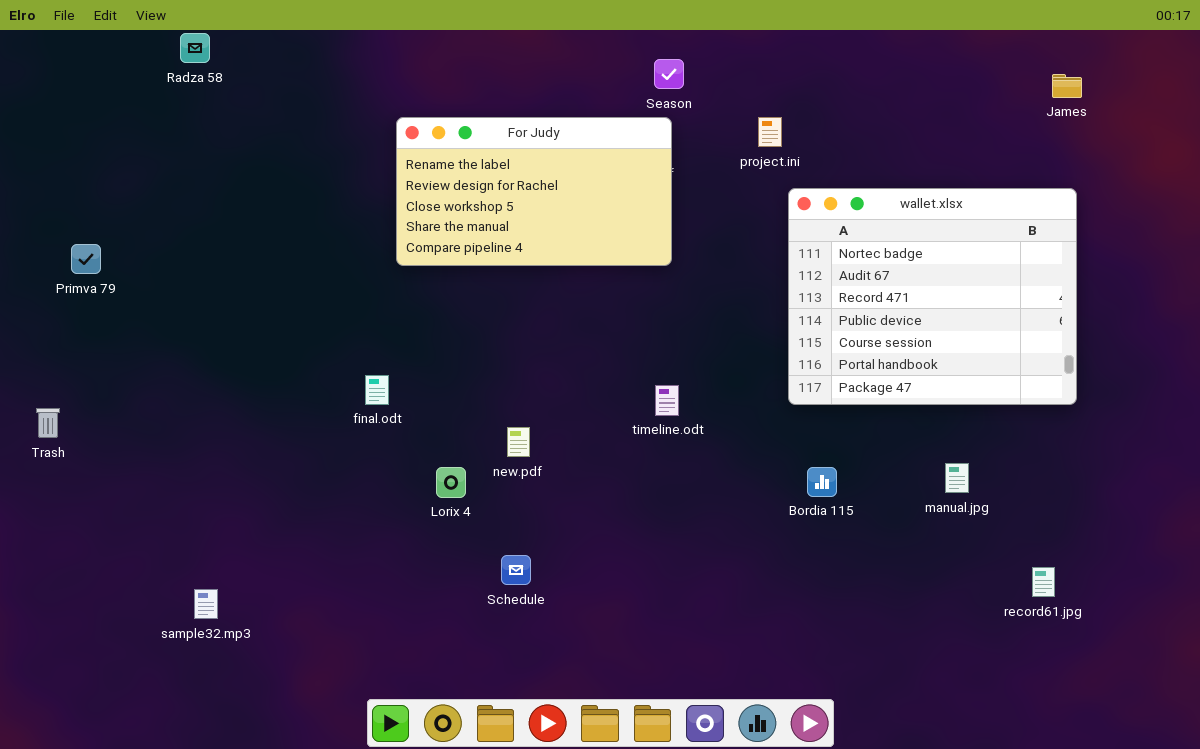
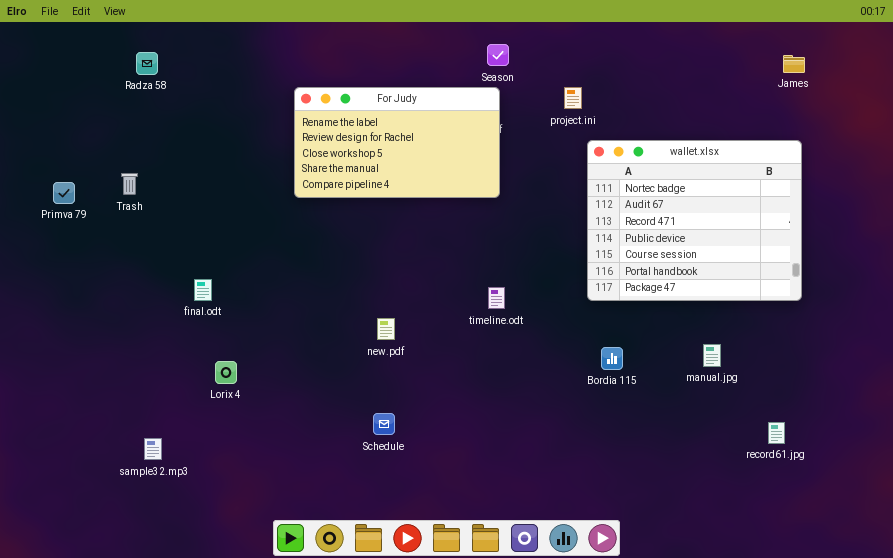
Radza 58: [180,33,210,63] -> [136,52,158,75], moved
final.odt: [365,375,389,405] -> [194,279,212,301], moved
Trash: [36,408,60,438] -> [121,173,138,195], moved
Lorix 4: [436,467,466,498] -> [215,361,237,384], moved

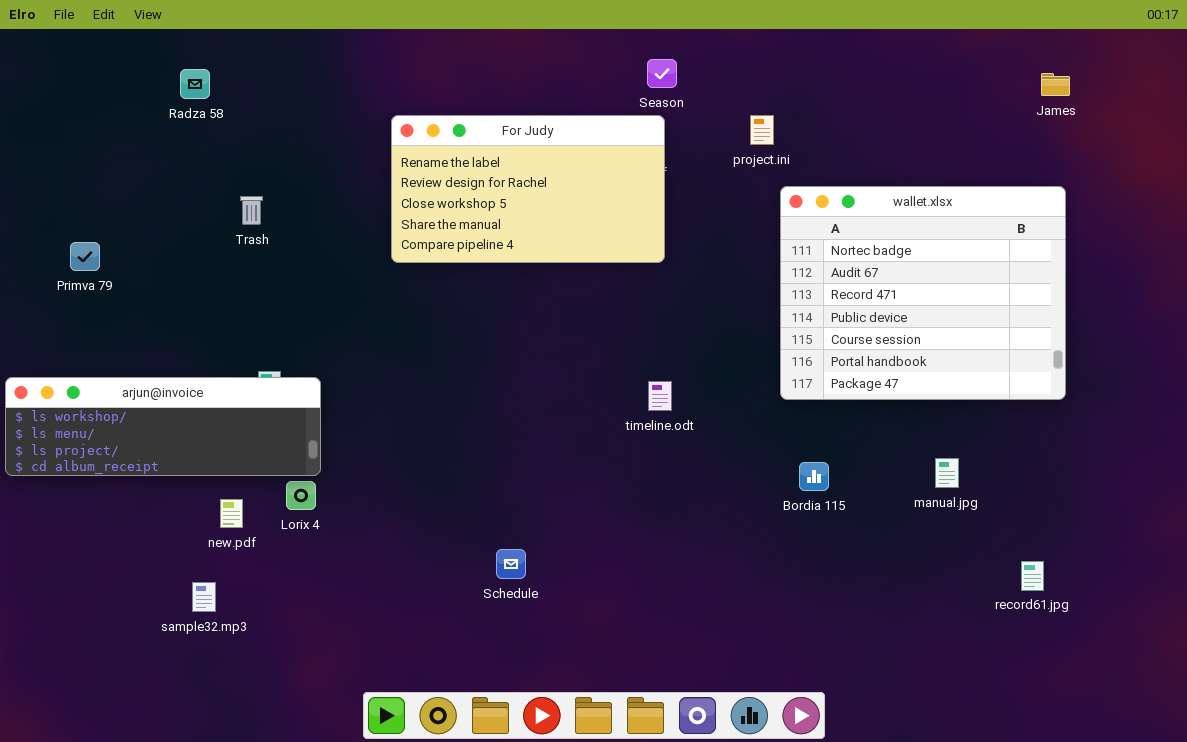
Trash: [121,173,138,195] -> [240,196,263,225], moved
arjun@invoice: none -> [5,377,321,476], opened
new.pdf: [377,318,395,340] -> [220,499,243,528], moved

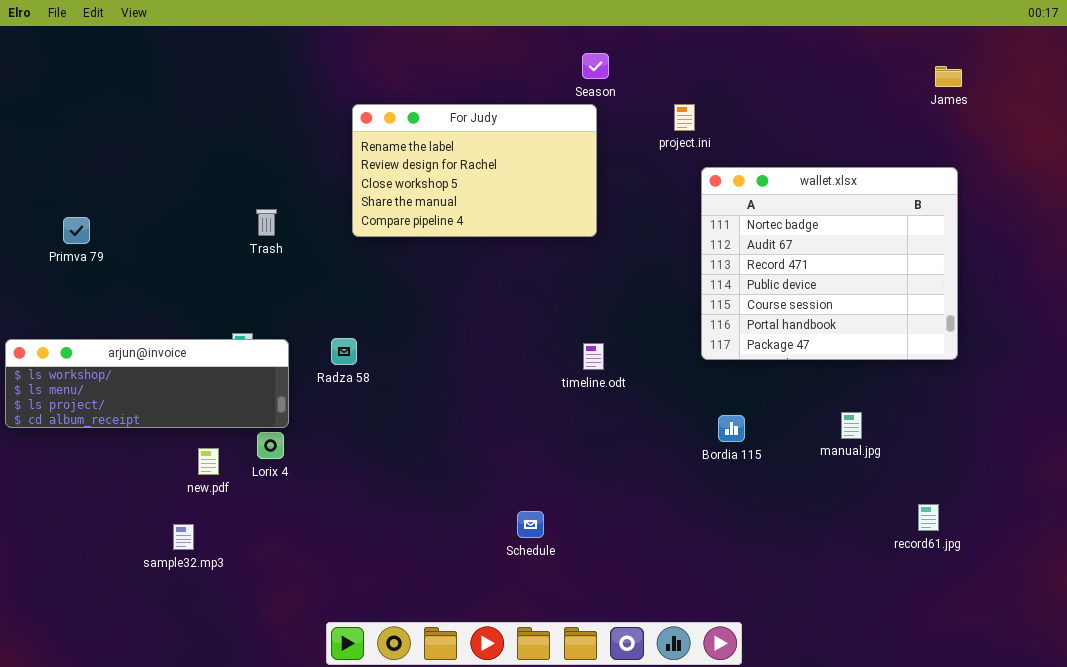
Radza 58: [180,69,210,99] -> [331,338,357,365], moved
Trash: [240,196,263,225] -> [256,209,277,236], moved
Schedule: [496,549,526,579] -> [517,511,544,538], moved

